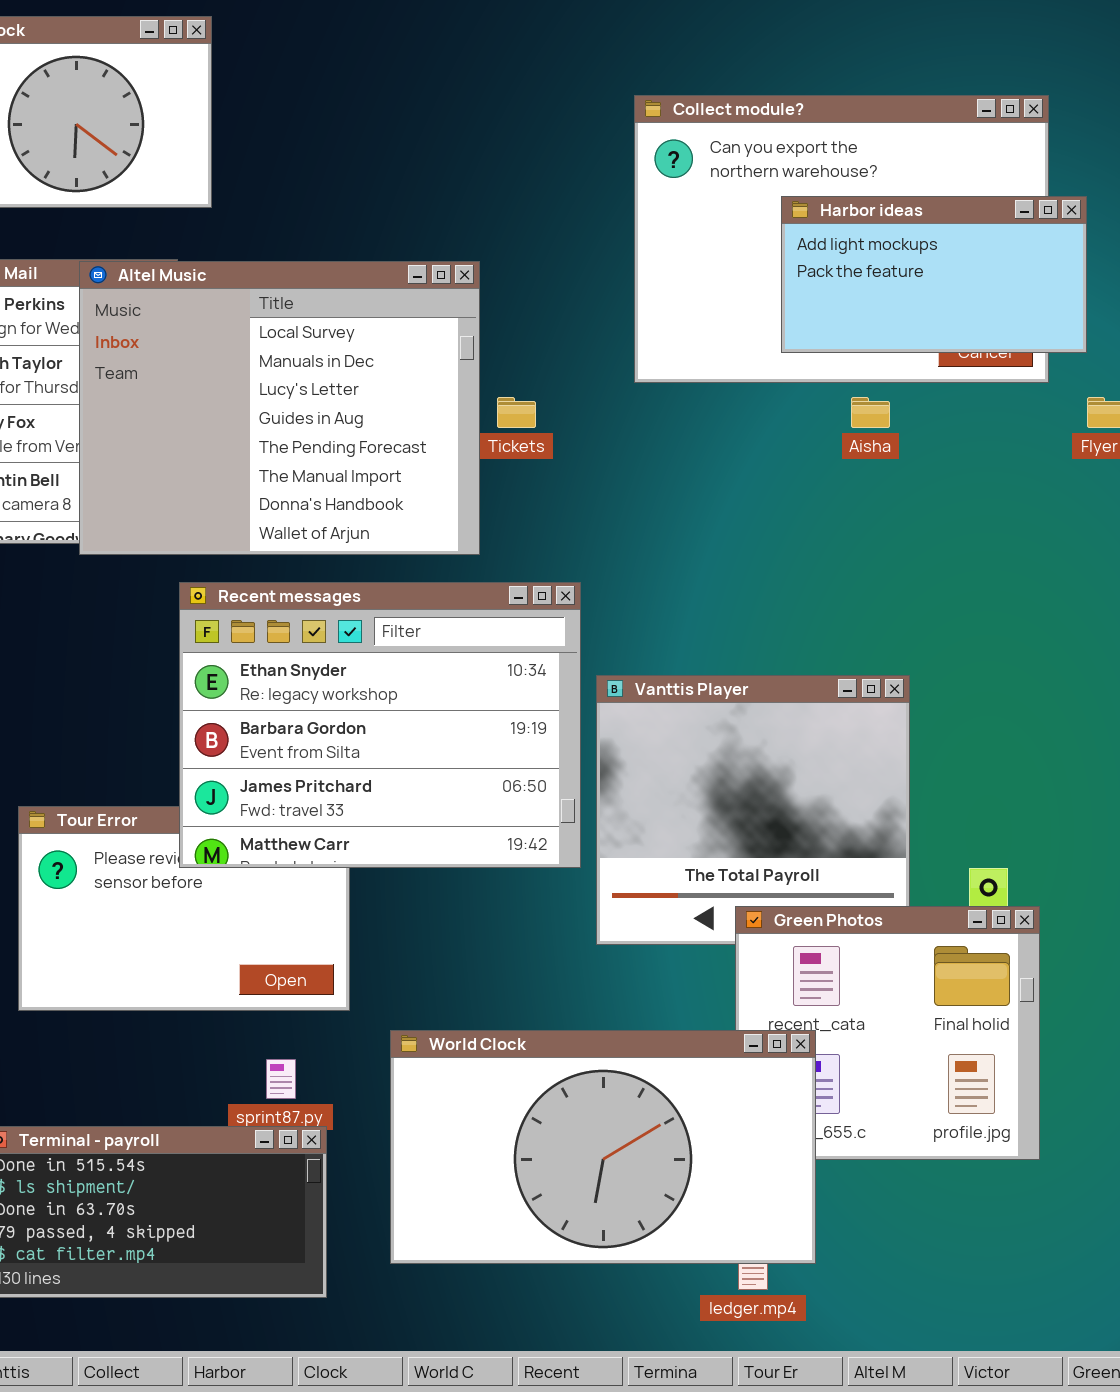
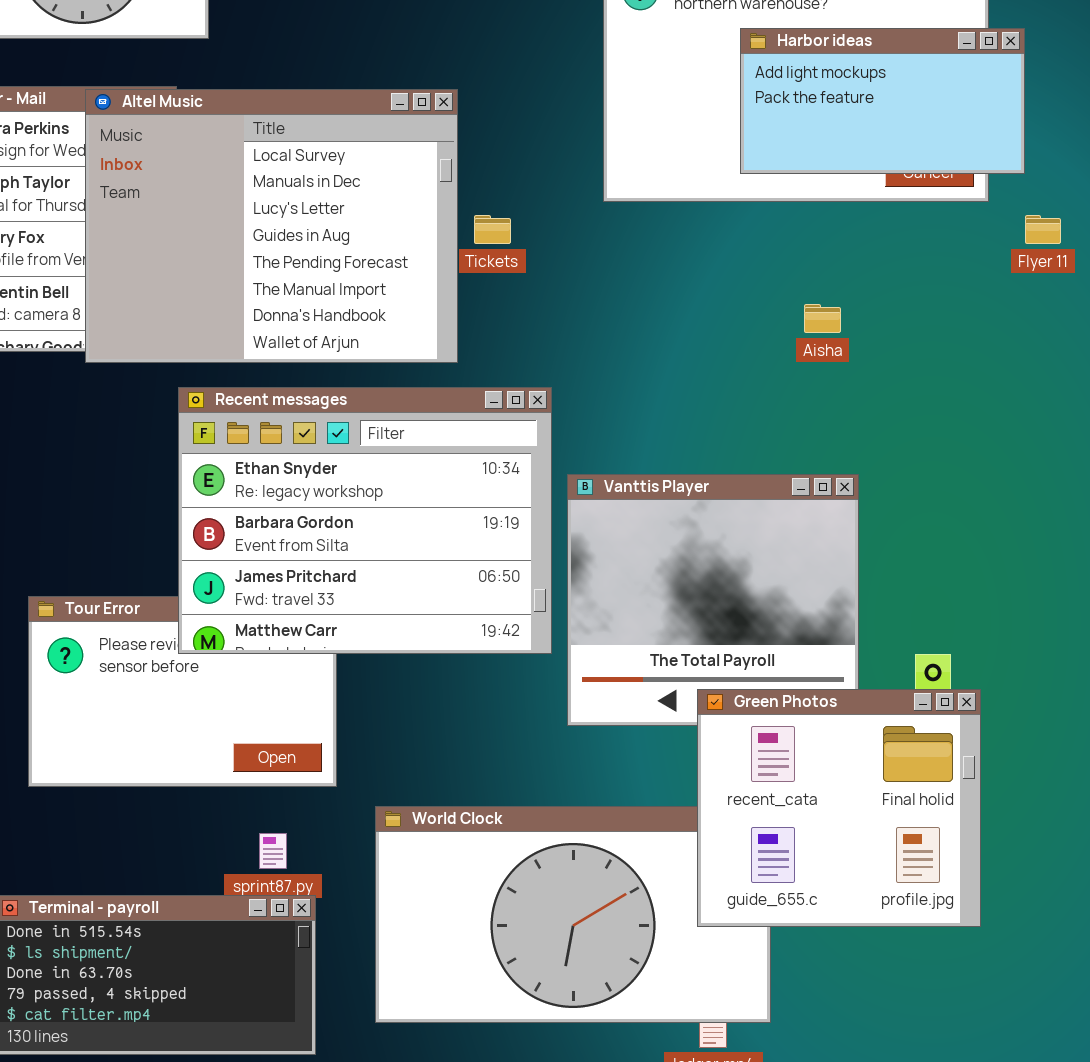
Aisha: [851,397,890,428] -> [804,304,841,333], moved
Green Photos: [735,906,1040,1160] -> [697,689,981,927], raised

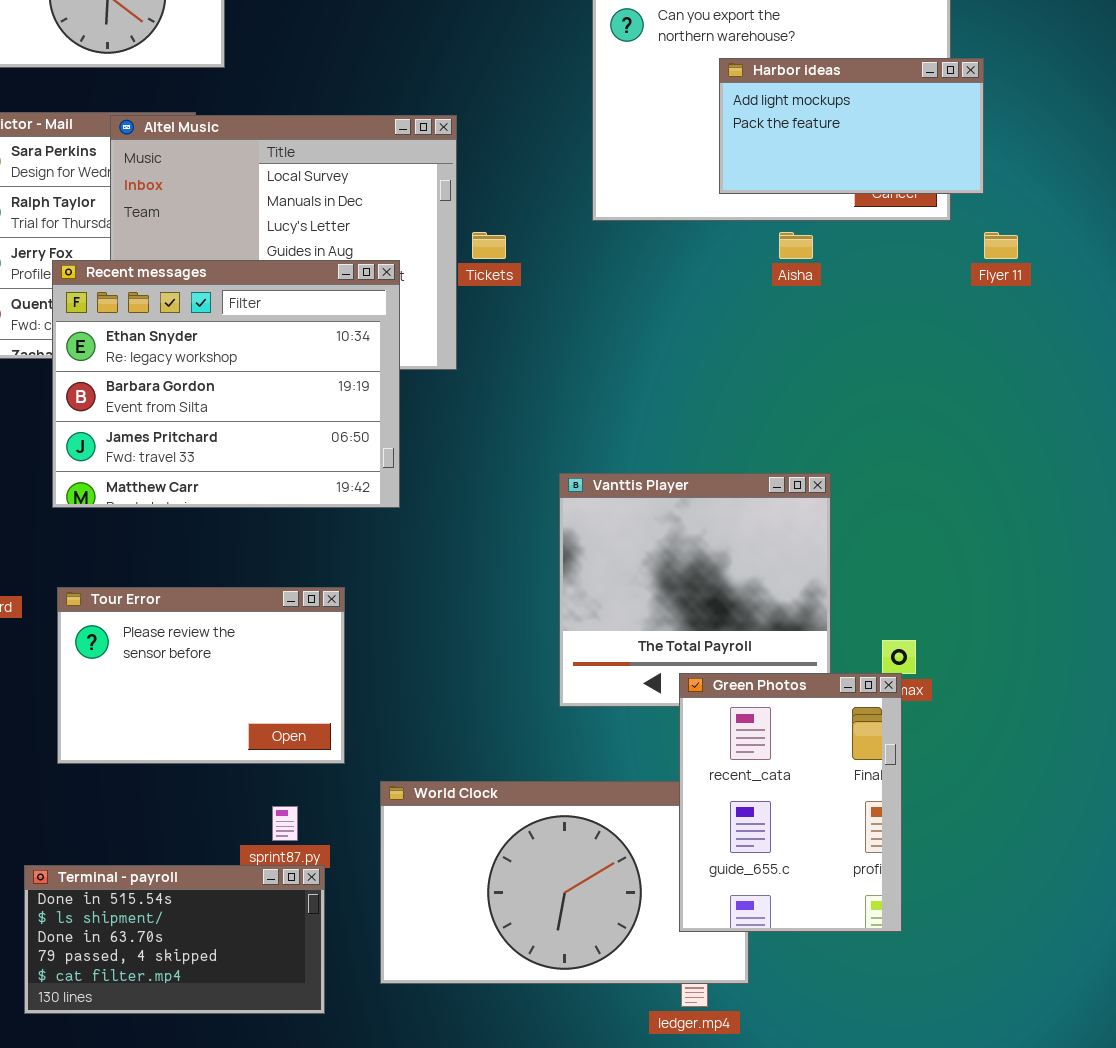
Aisha: [804,304,841,333] -> [779,232,813,259], moved
Recent messages: [178,387,552,654] -> [52,260,400,508], moved
Green Photos: [697,689,981,927] -> [679,673,902,932], resized

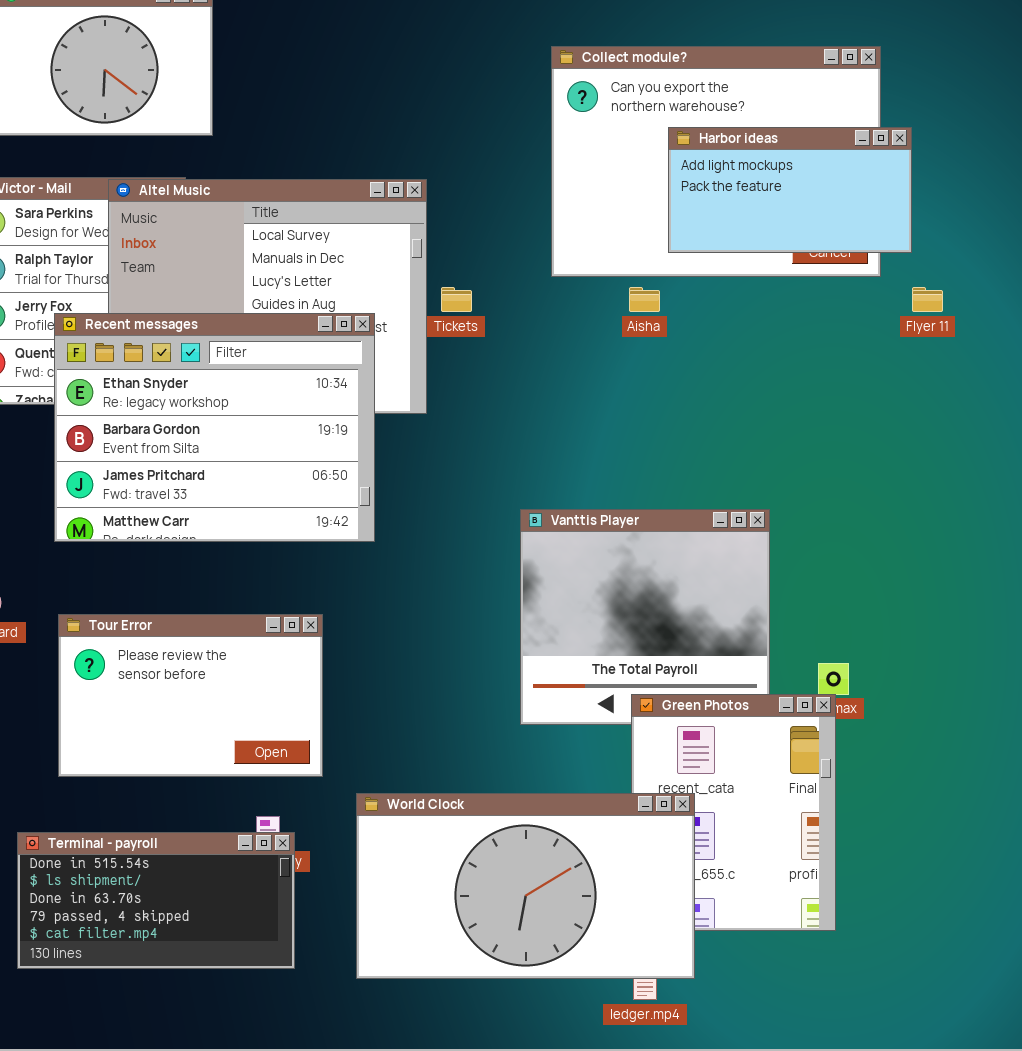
Aisha: [779,232,813,259] -> [629,287,660,312], moved
World Clock: [380,781,749,984] -> [356,793,695,979], raised
Terminal - payroll: [24,865,325,1014] -> [17,832,295,969], moved

